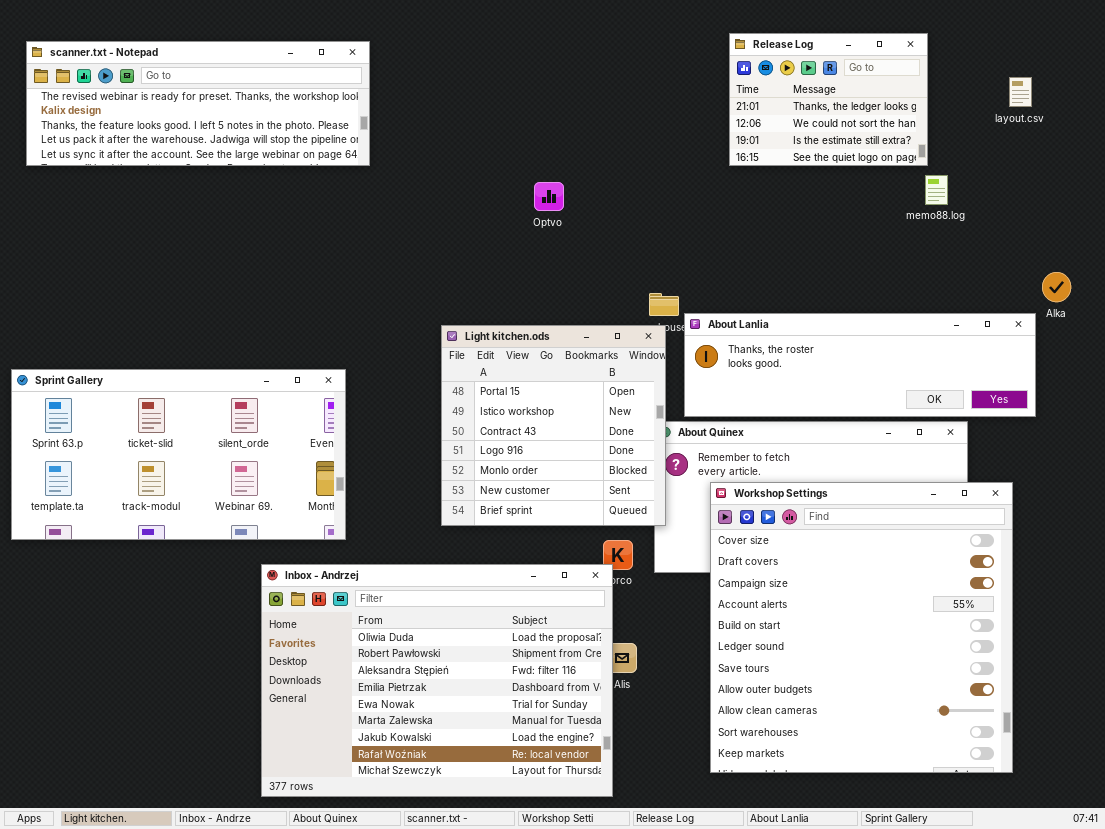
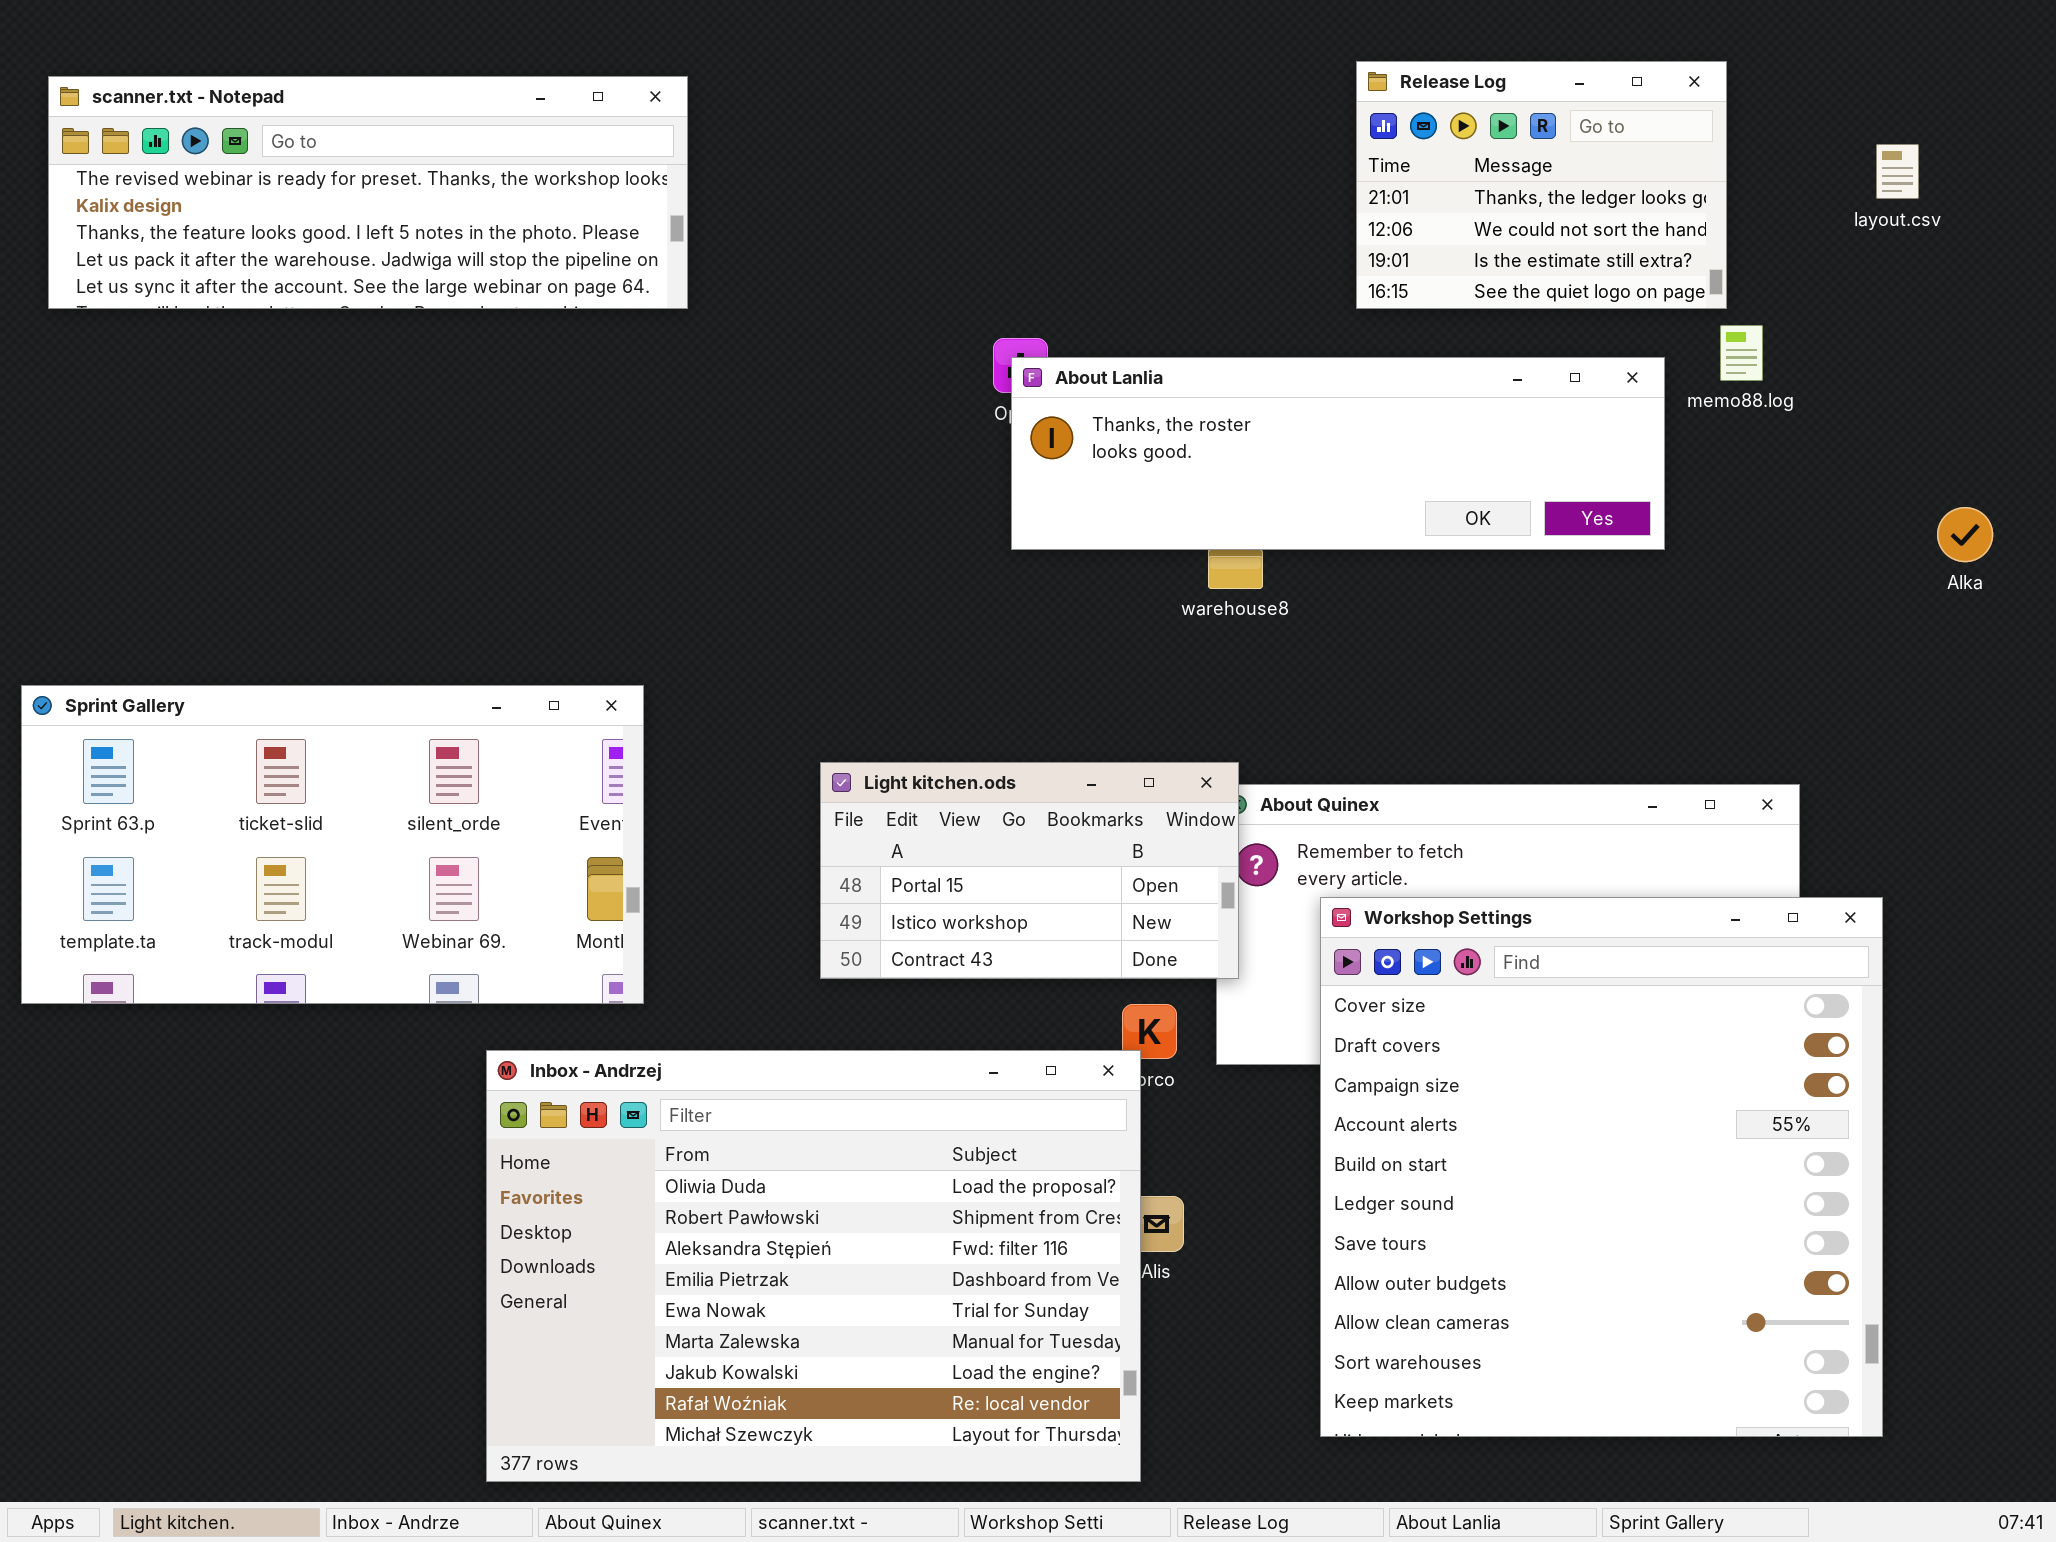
About Lanlia: [684,313,1036,417] -> [1011,357,1665,550], moved
Light kitchen.ods: [441,325,666,526] -> [820,762,1239,979], resized

